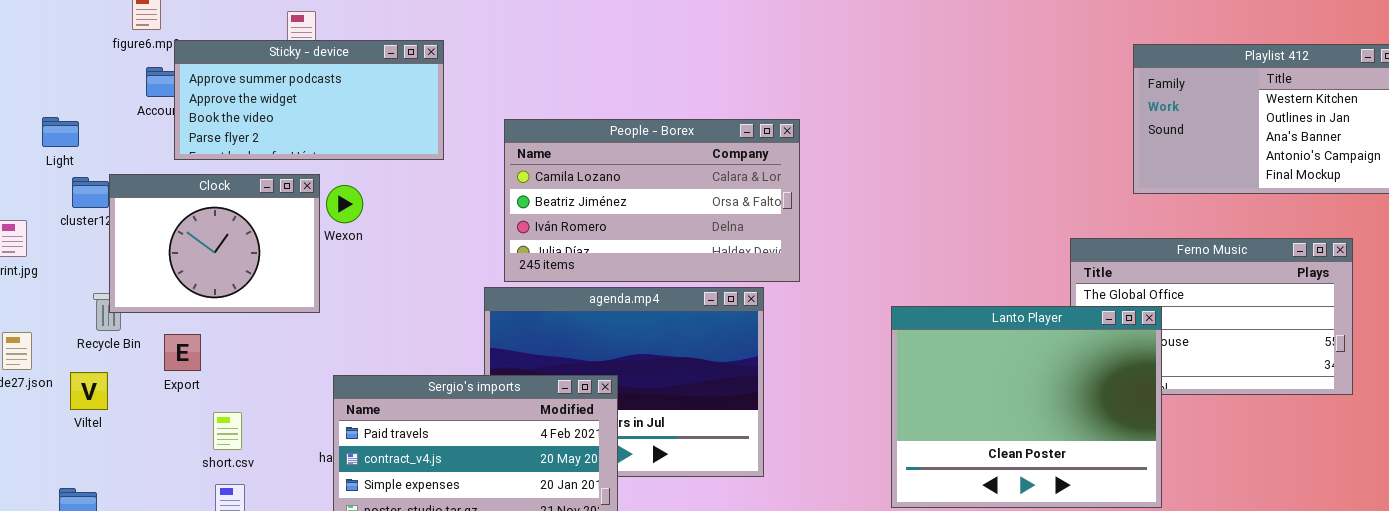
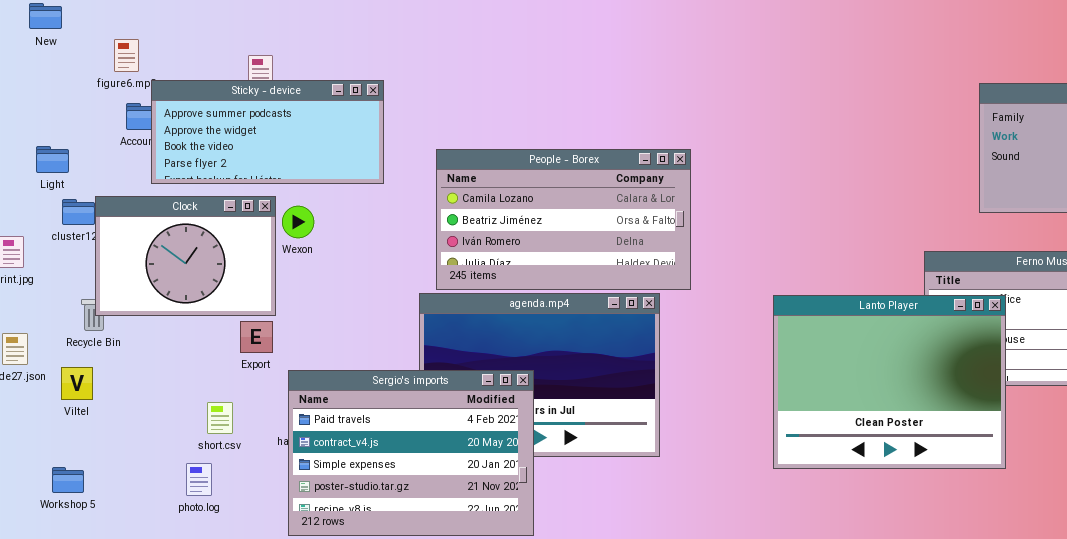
Lanto Player: [891,306,1162,508] -> [773,295,1006,469], moved
Export: [164,334,201,371] -> [240,321,273,353], moved
short.csv: [213,412,242,450] -> [207,402,233,434], moved

